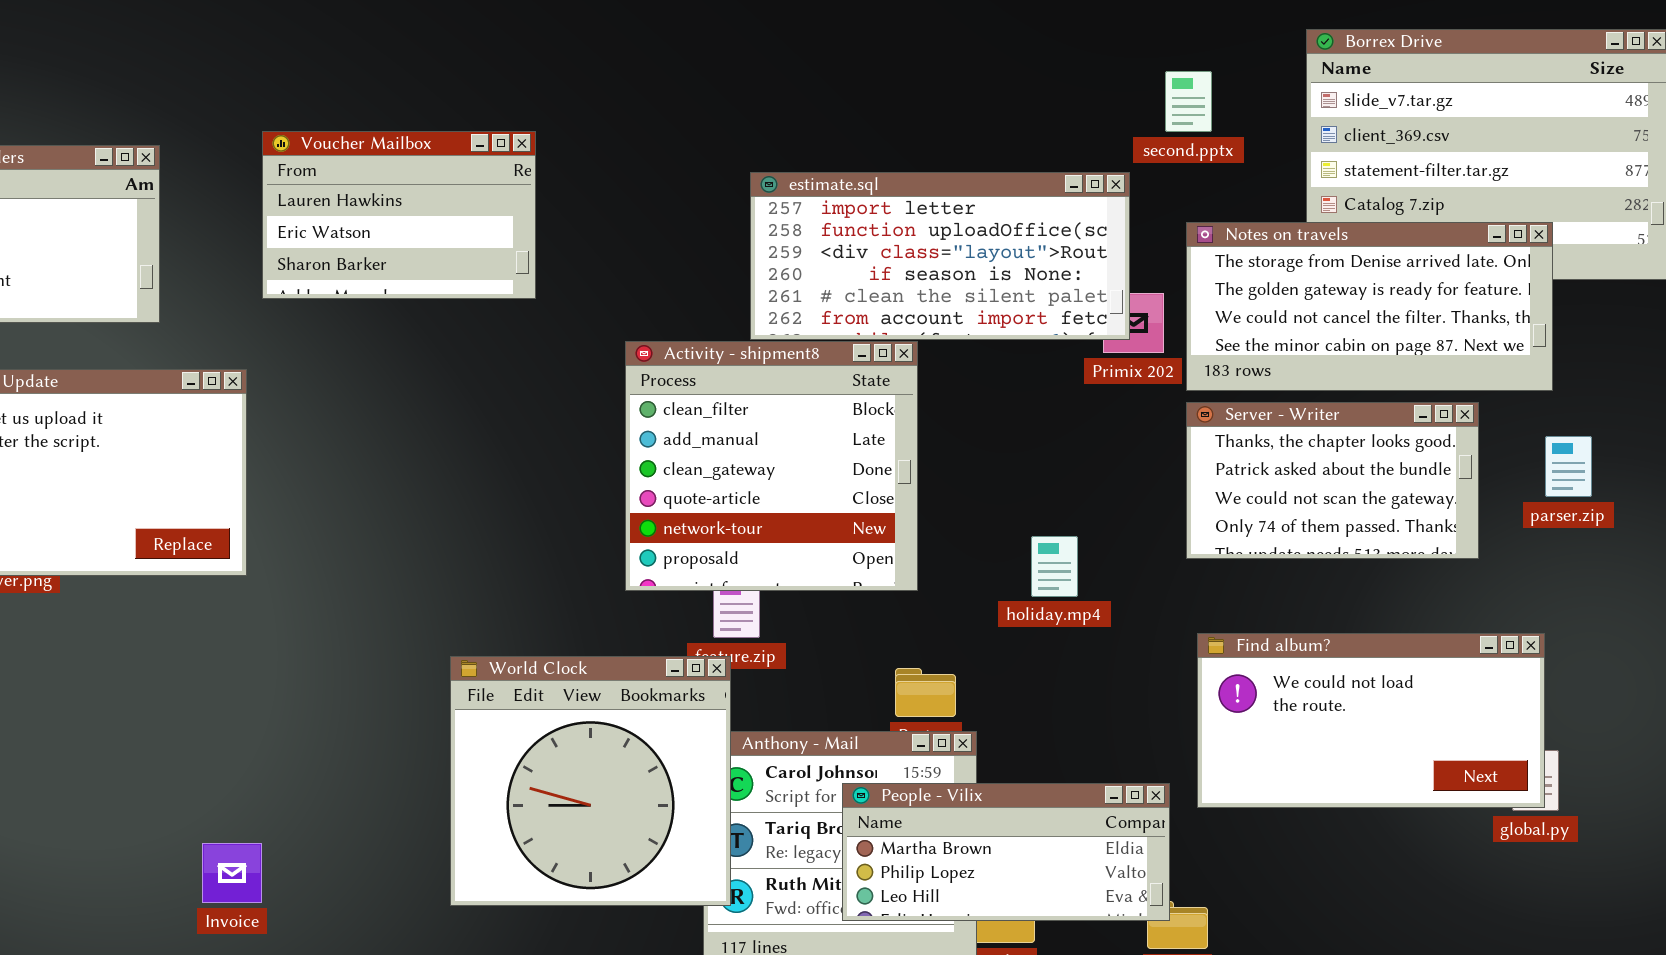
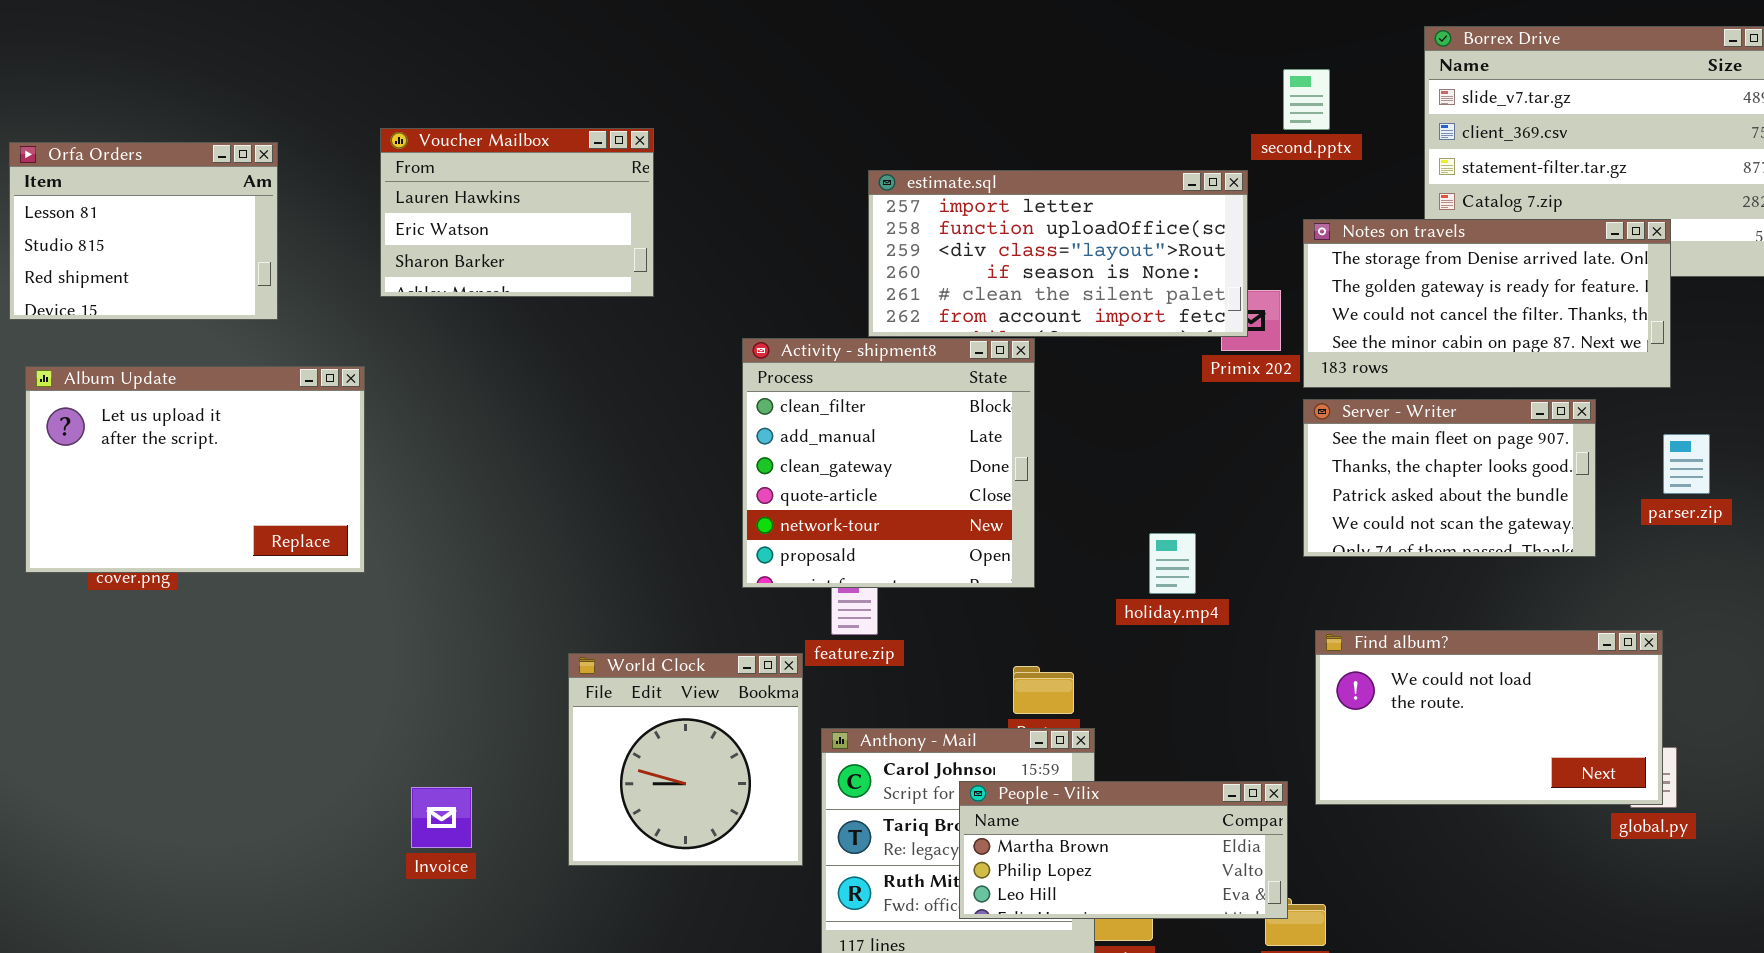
Server - Writer: [1186,402,1479,559] -> [1303,399,1596,557], scrolled up 1 row
World Clock: [450,656,731,906] -> [568,653,803,866], resized
Invoice: [202,843,262,903] -> [411,787,472,848], moved

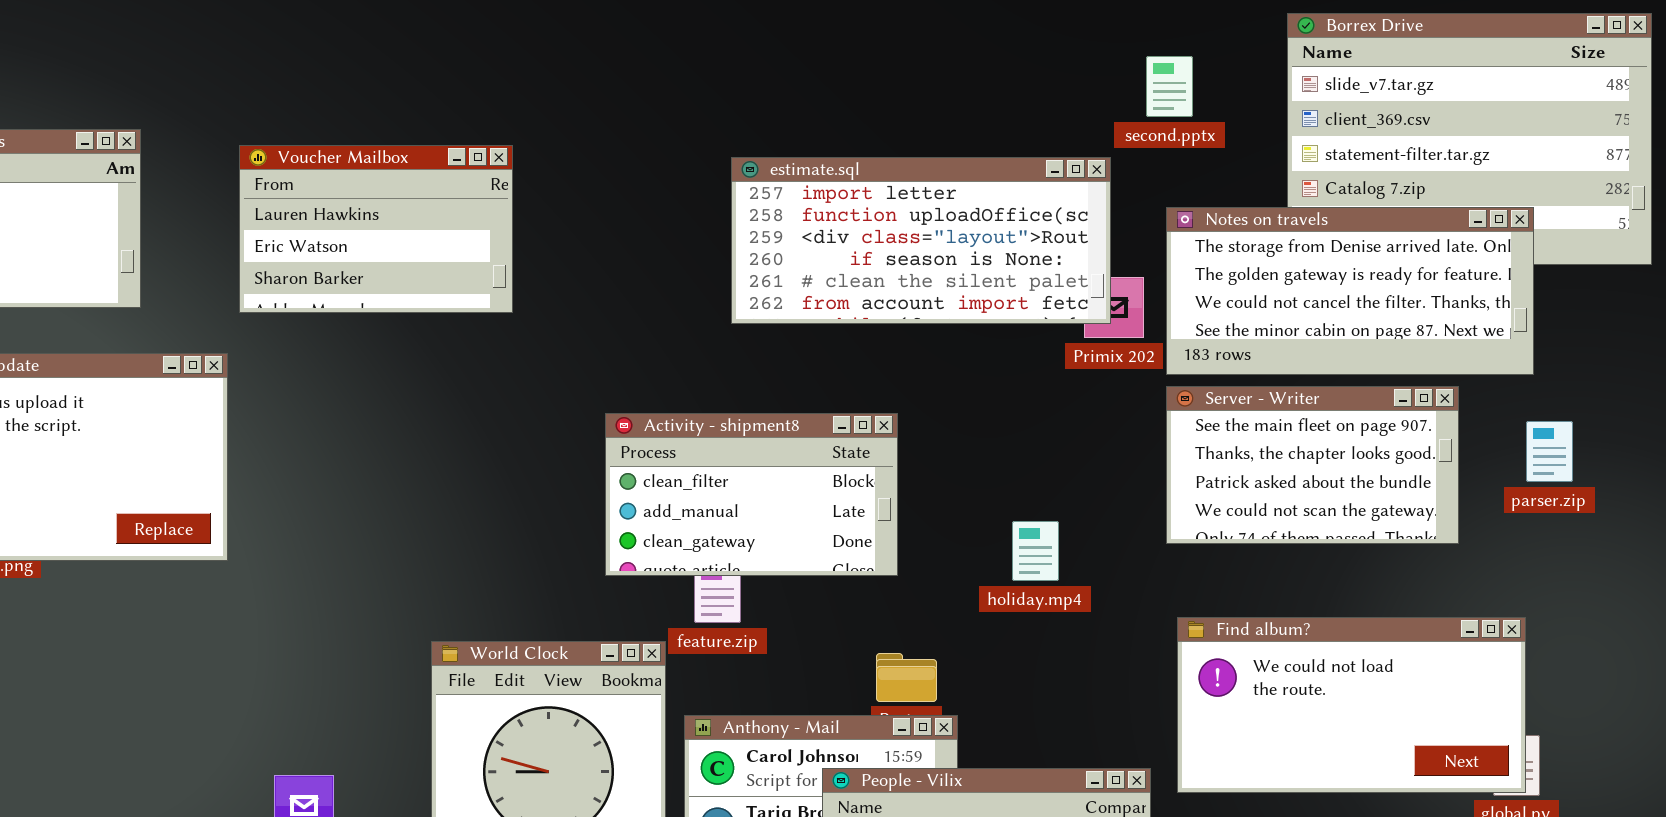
Voucher Mailbox: [380,128,654,297] -> [239,145,513,313], moved
Activity - shipment8: [742,338,1035,588] -> [605,413,898,576], resized

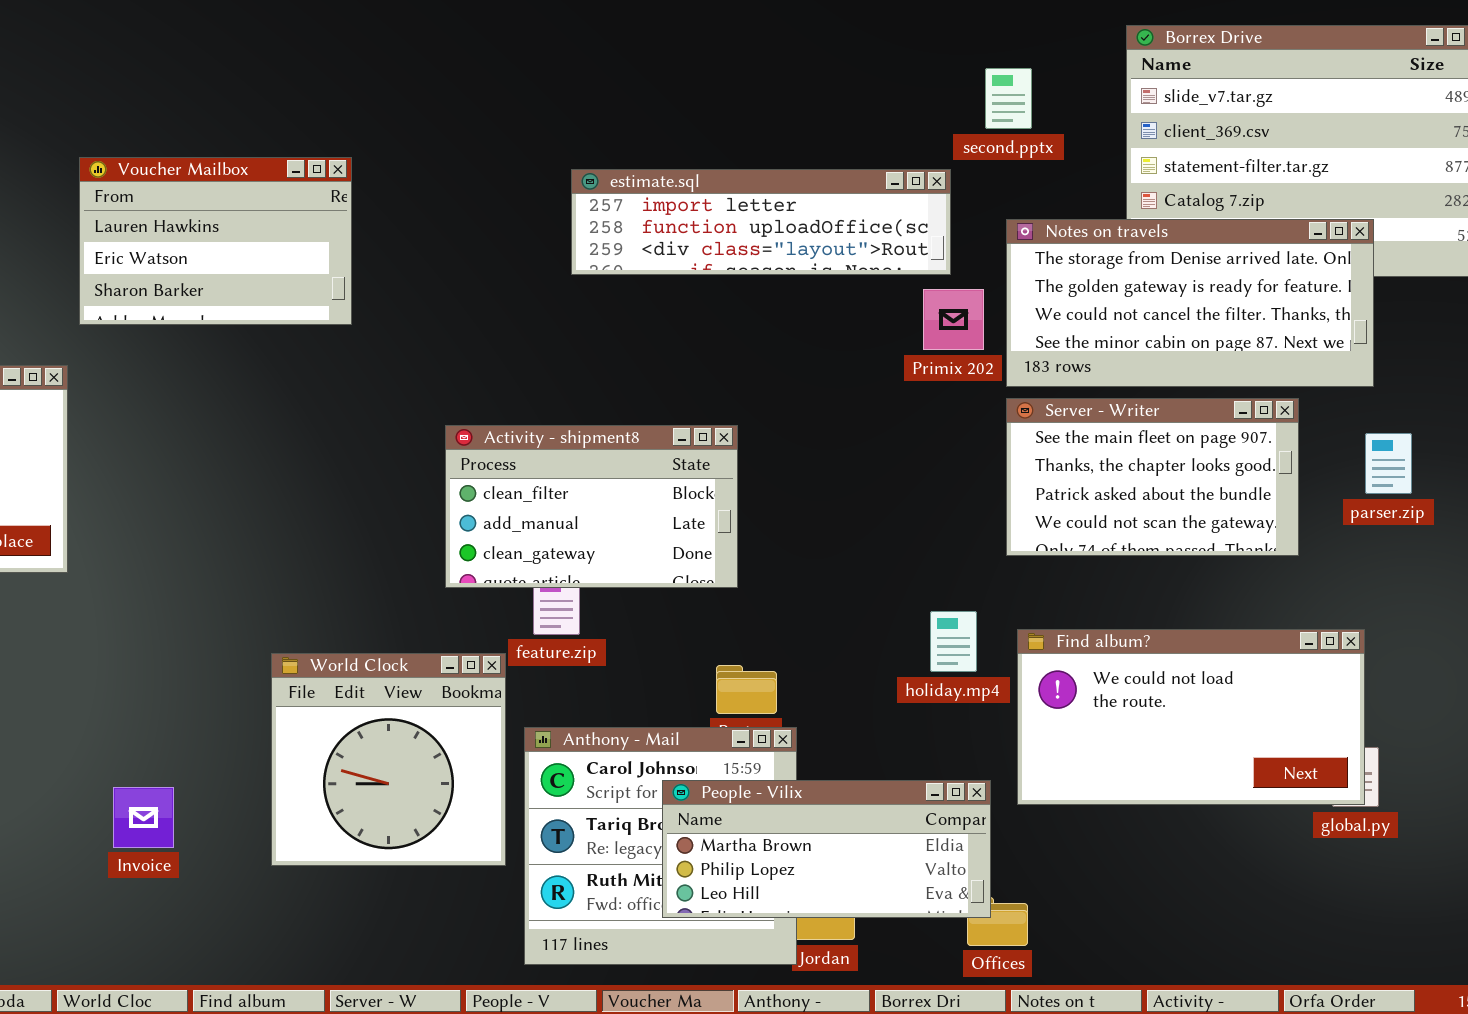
estimate.sql: [731,157,1111,324] -> [571,169,951,275], resized
holiday.mp4: [1012,521,1059,581] -> [930,611,977,672], moved

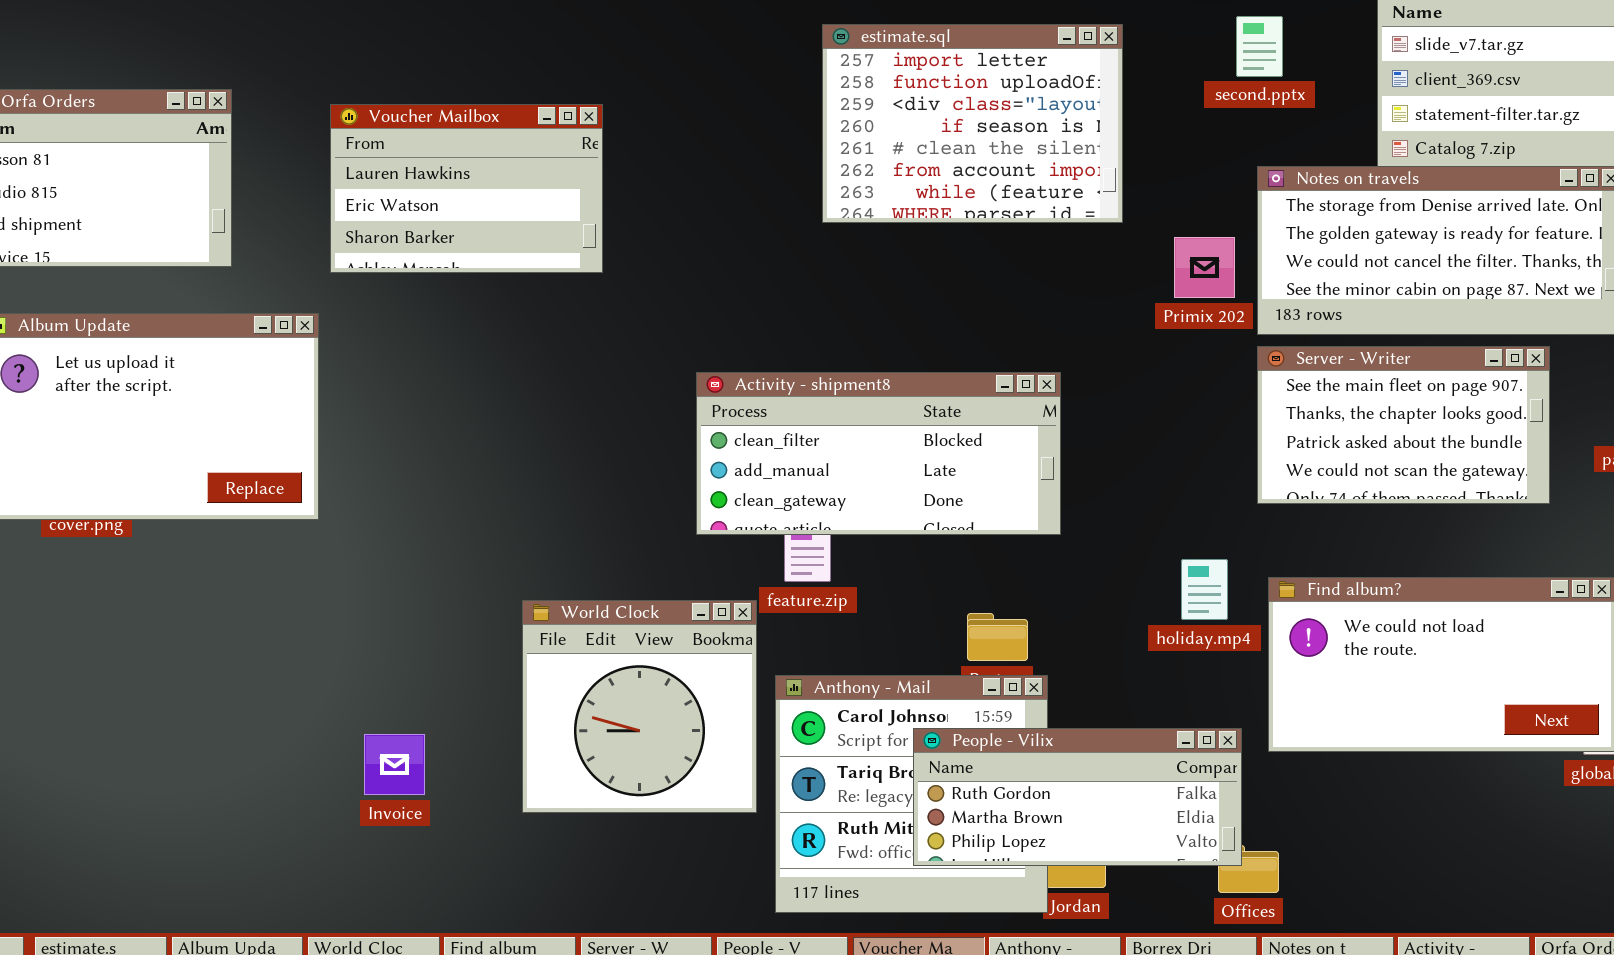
estimate.sql: [571,169,951,275] -> [822,24,1123,223], resized
Activity - shipment8: [445,425,738,588] -> [696,372,1061,535], resized
People - Vilix: [662,780,991,918] -> [913,728,1242,866], scrolled up 1 row

